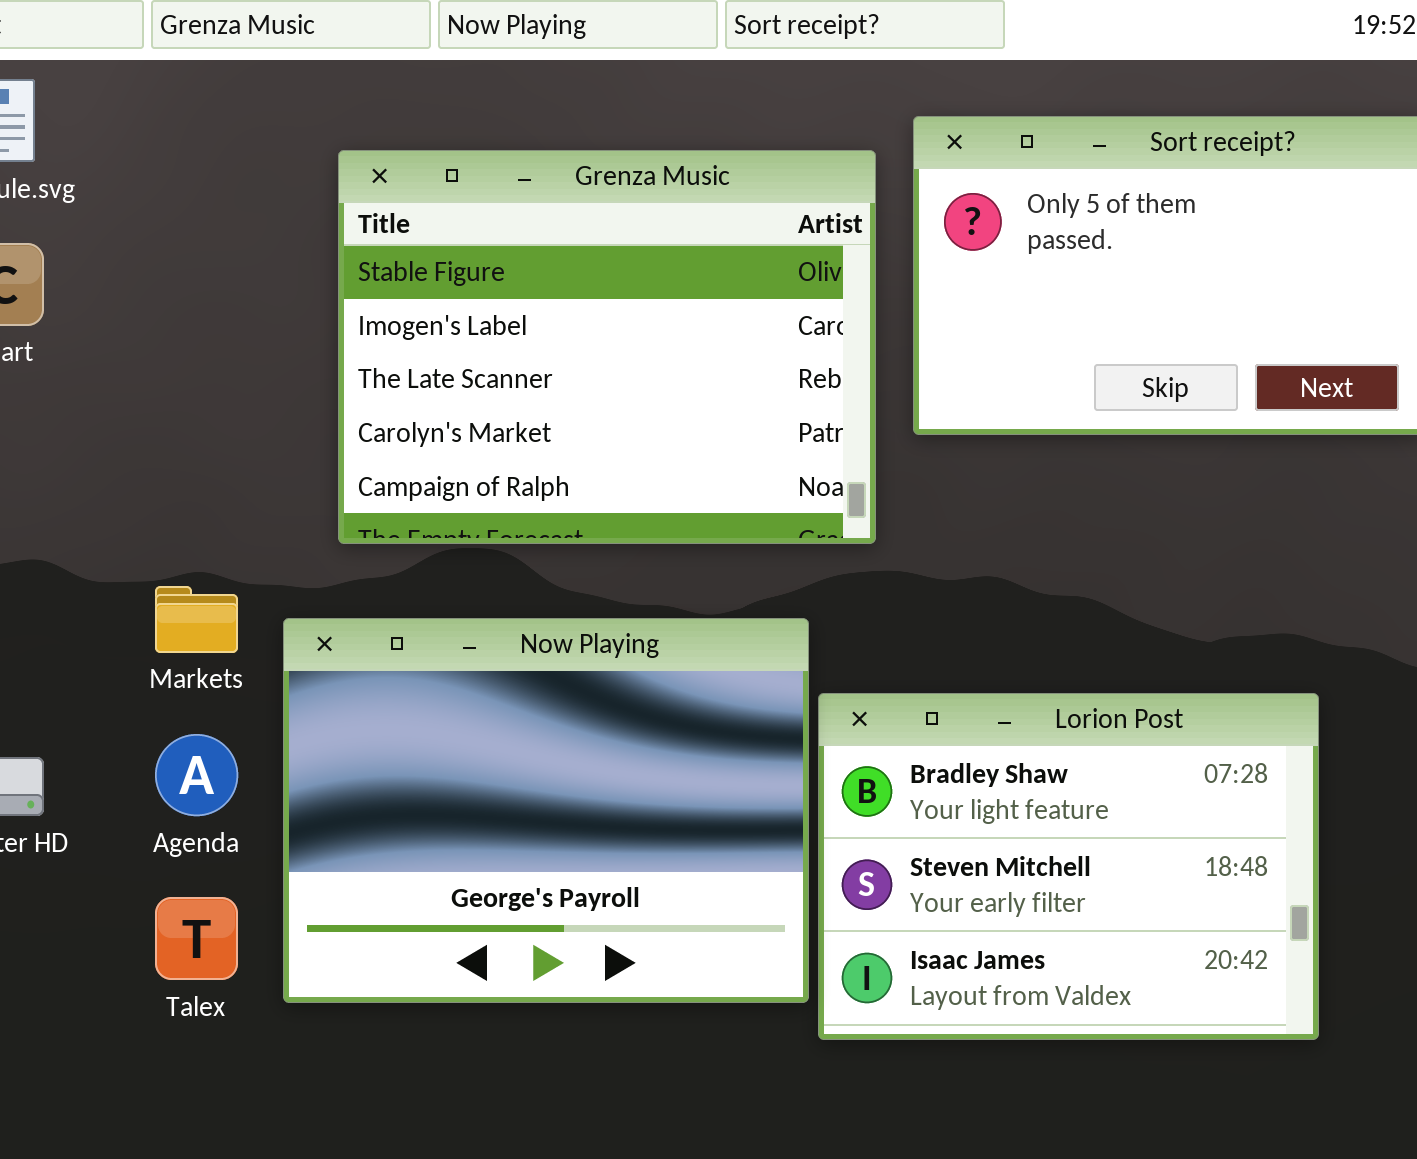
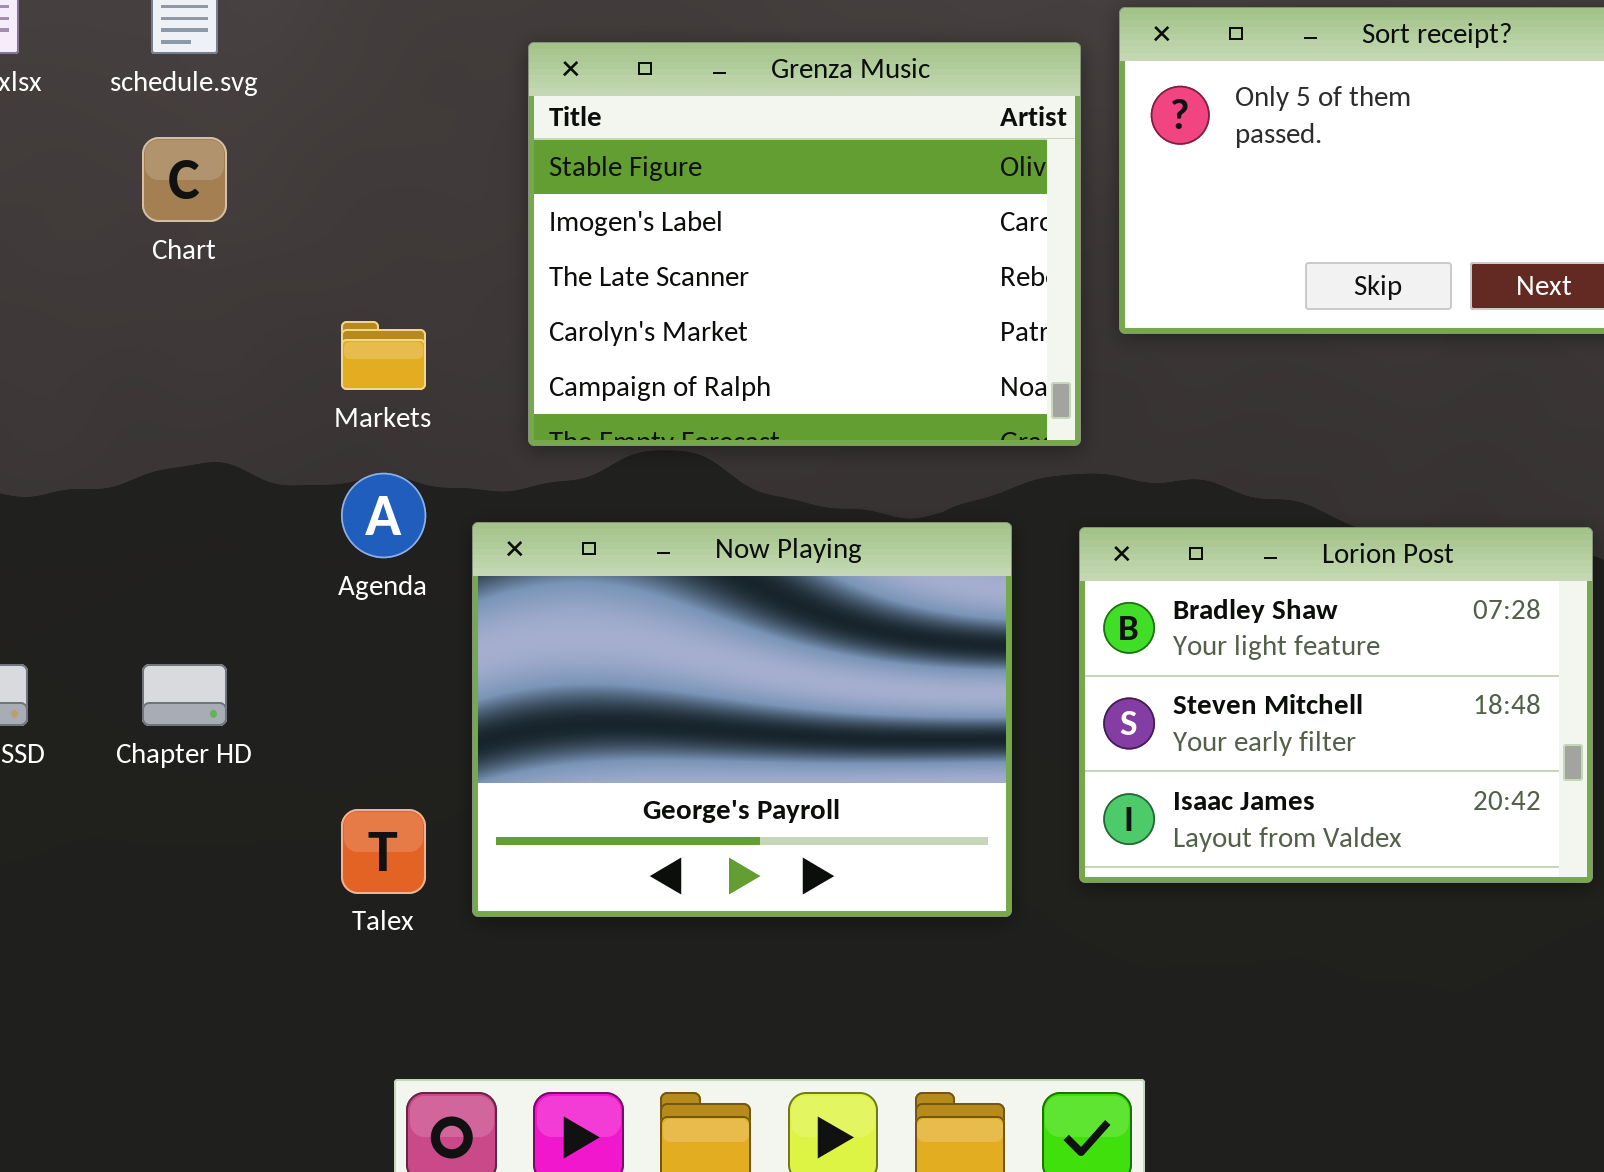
Markets: [155,586,238,653] -> [341,321,426,390], moved
Lorion Post: [818,693,1319,1040] -> [1079,527,1593,883], moved
Agenda: [155,734,238,816] -> [341,473,426,558], moved

